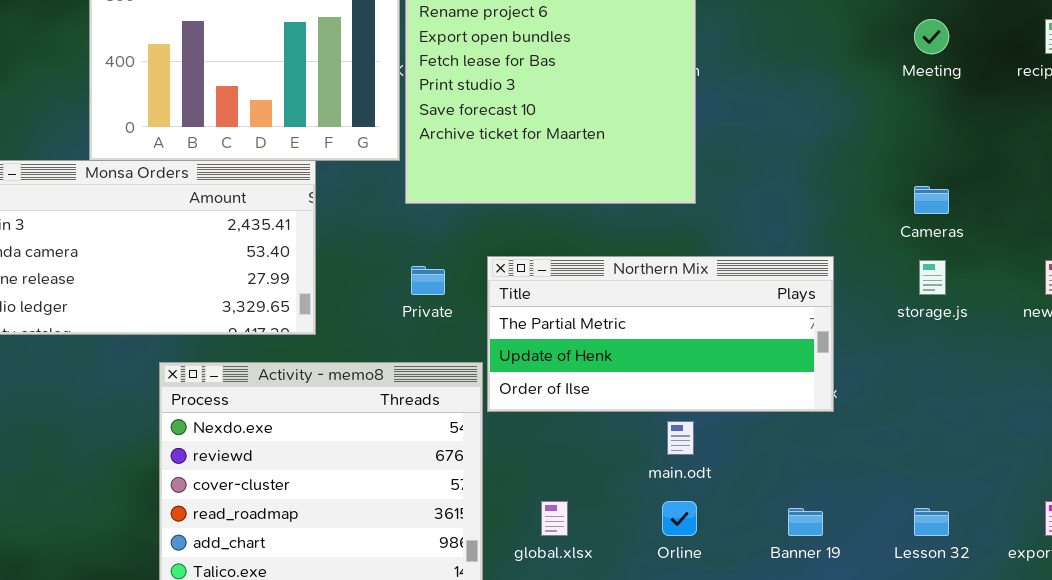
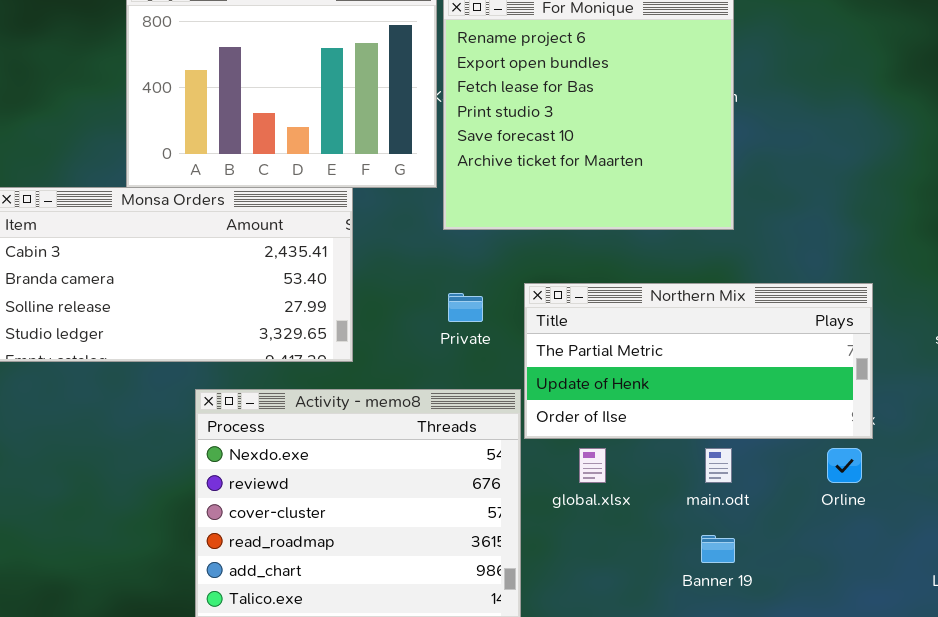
global.xlsx: [541,501,568,536] -> [579,448,606,483], moved
Orline: [662,501,697,536] -> [827,448,862,483], moved
Banner 19: [788,508,823,536] -> [701,535,735,563], moved

